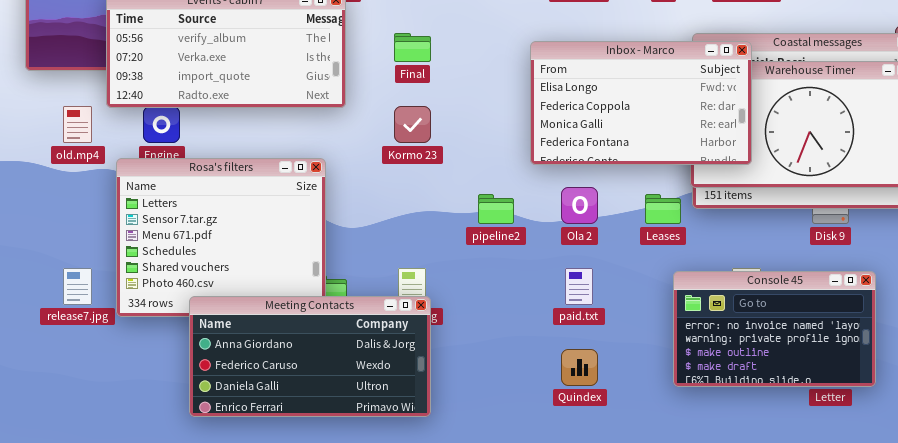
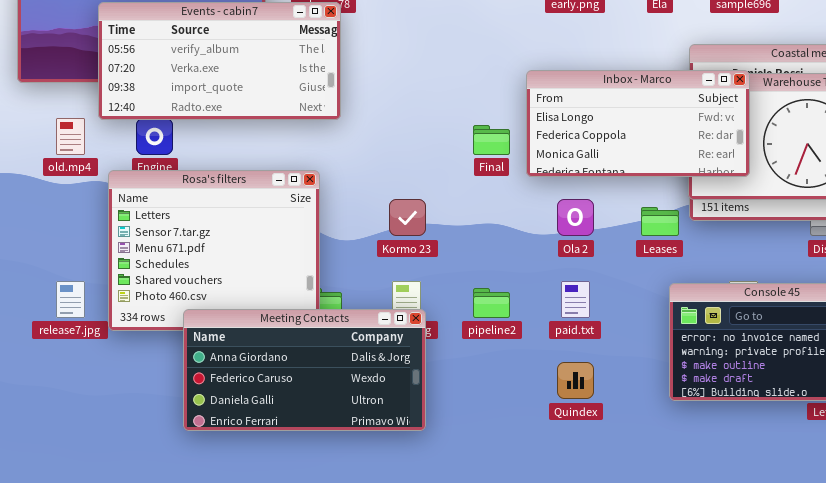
Final: [394,33,431,62] -> [473,125,510,155], moved
Inbox - Marco: [530,41,752,165] -> [526,70,750,177], resized
Kormo 23: [394,106,431,143] -> [389,199,426,236], moved
pipeline2: [478,194,514,224] -> [473,288,510,318], moved

